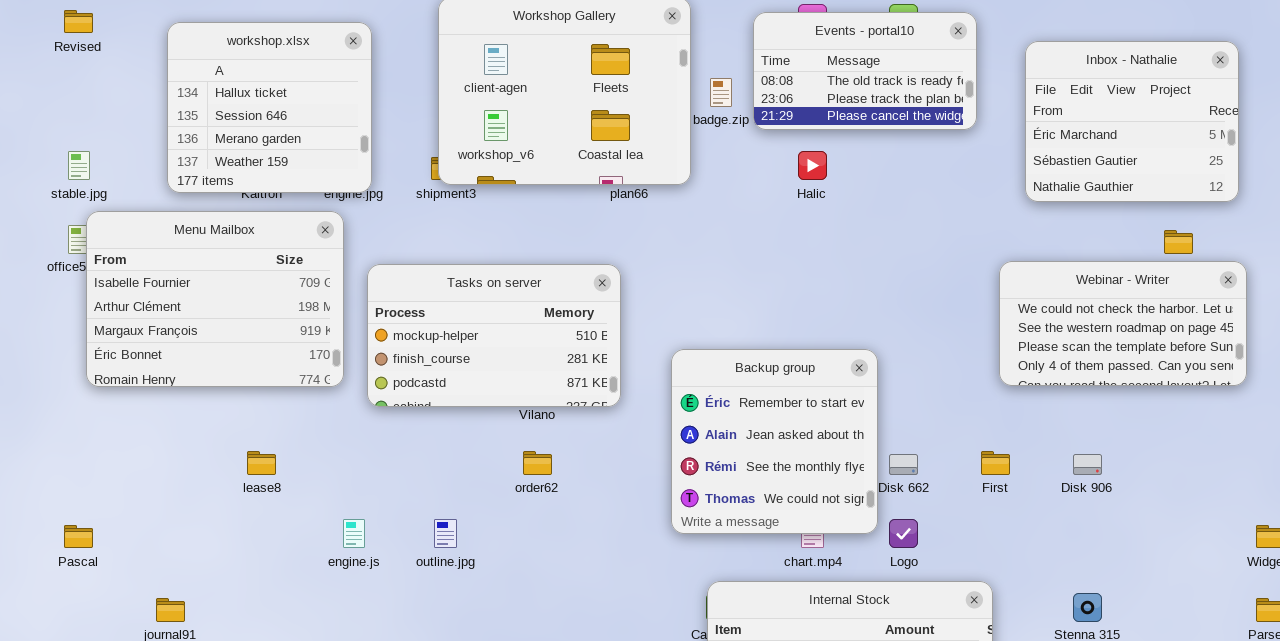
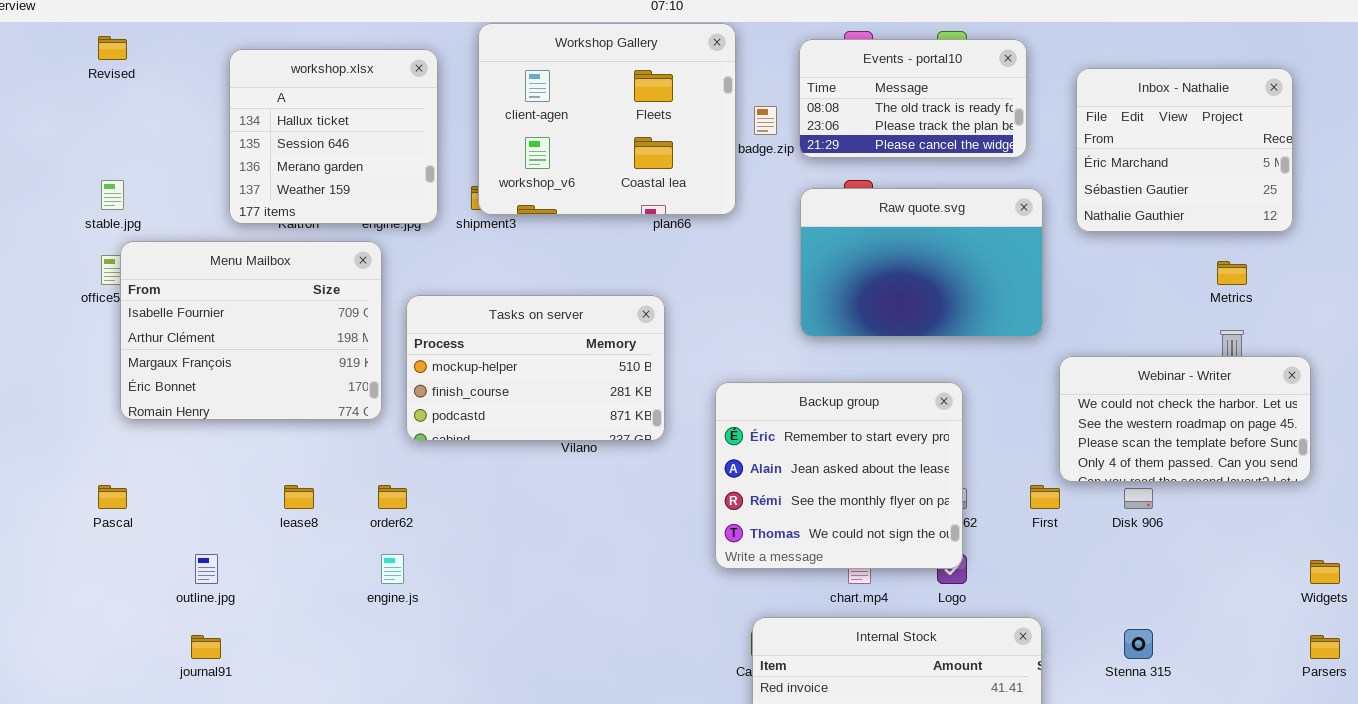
workshop.xlsx: [167,22,372,193] -> [229,49,438,224], moved
Raw quote.svg: none -> [800,188,1043,337], opened
Webinar - Writer: [999,261,1247,386] -> [1059,356,1311,482], moved
Backup group: [671,349,878,534] -> [715,382,963,569], resized
order62: [523,451,552,475] -> [378,485,407,509], moved
outline.jpg: [434,519,457,548] -> [195,554,218,584], moved
Pascal: [64,525,93,548] -> [98,485,127,509], moved

